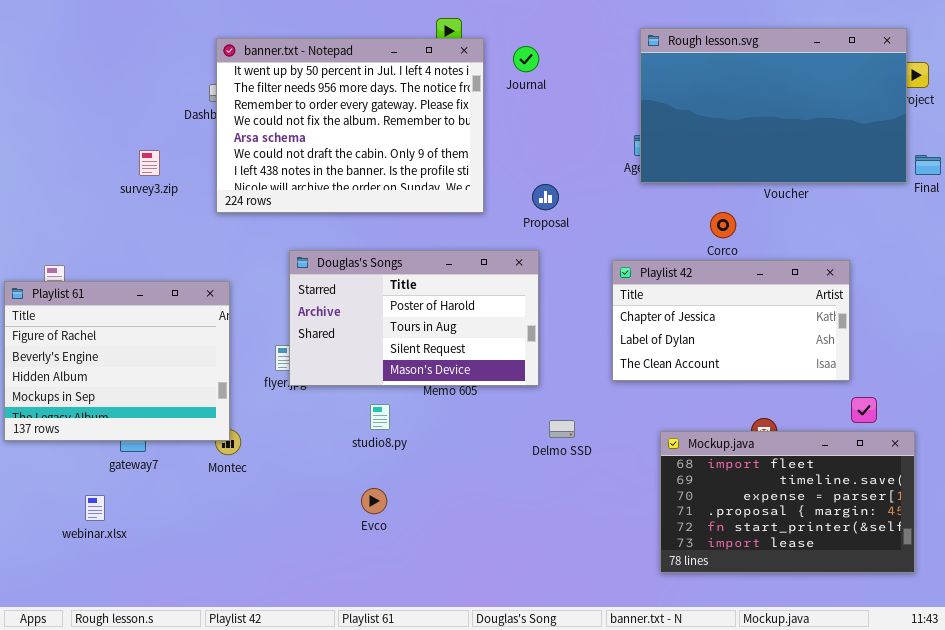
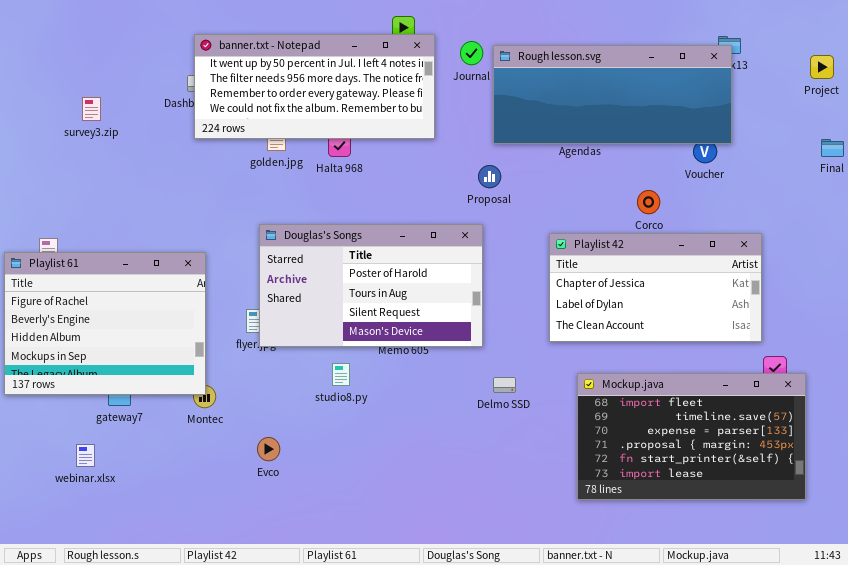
Rough lesson.svg: [640,28,907,183] -> [493,45,732,144], moved, resized
banner.txt - Notepad: [216,38,484,213] -> [194,34,435,139], resized
survey3.zip: [139,150,160,176] -> [82,97,101,121], moved
Mockup.java: [660,431,915,573] -> [577,373,806,500], moved
Evco: [361,488,387,514] -> [257,437,280,461], moved

